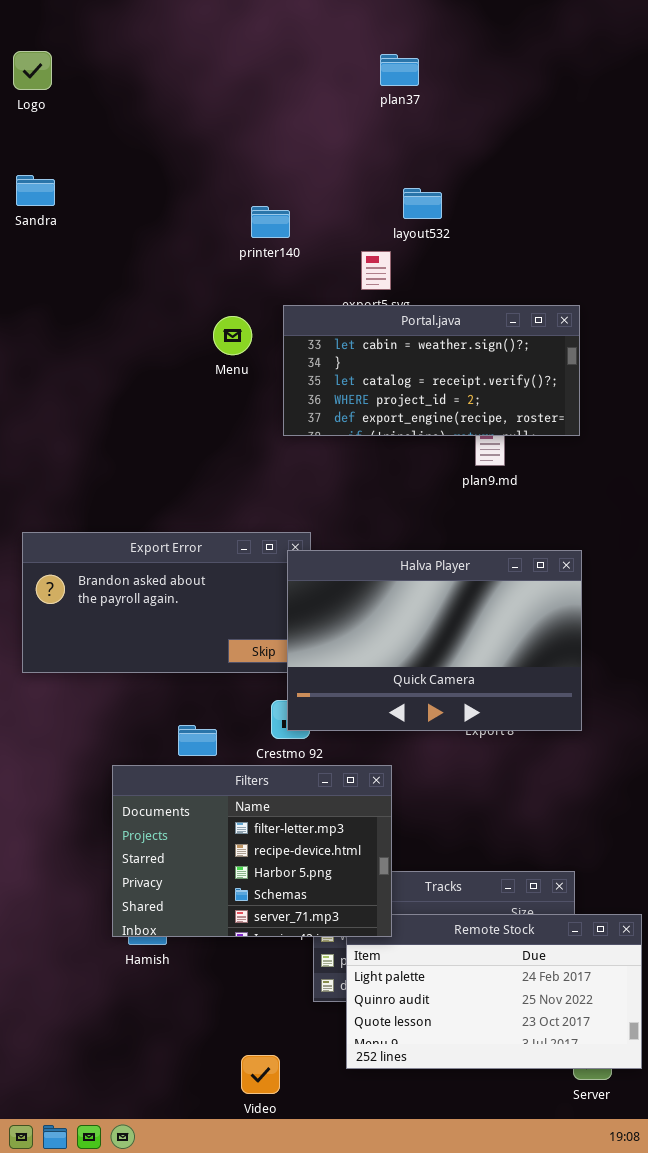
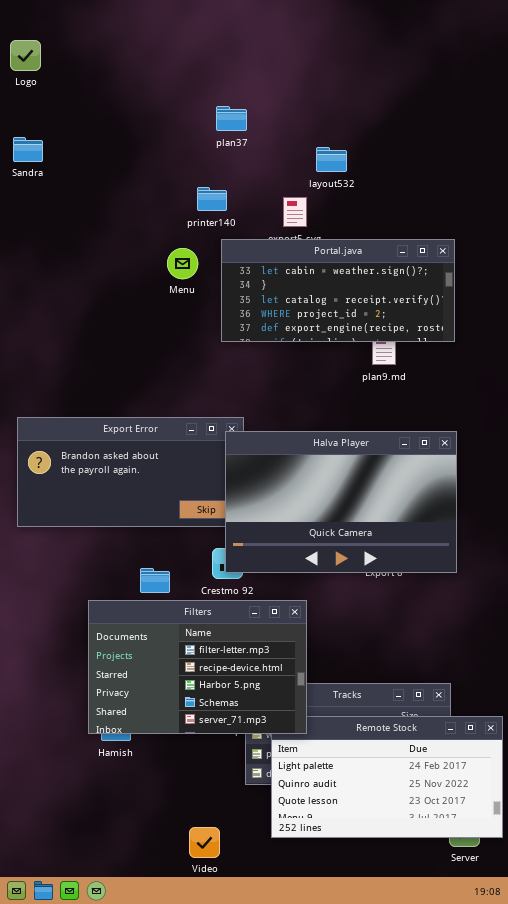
plan37: [380,54,419,86] -> [216,106,247,131], moved
printer140: [251,206,290,238] -> [197,187,227,211], moved

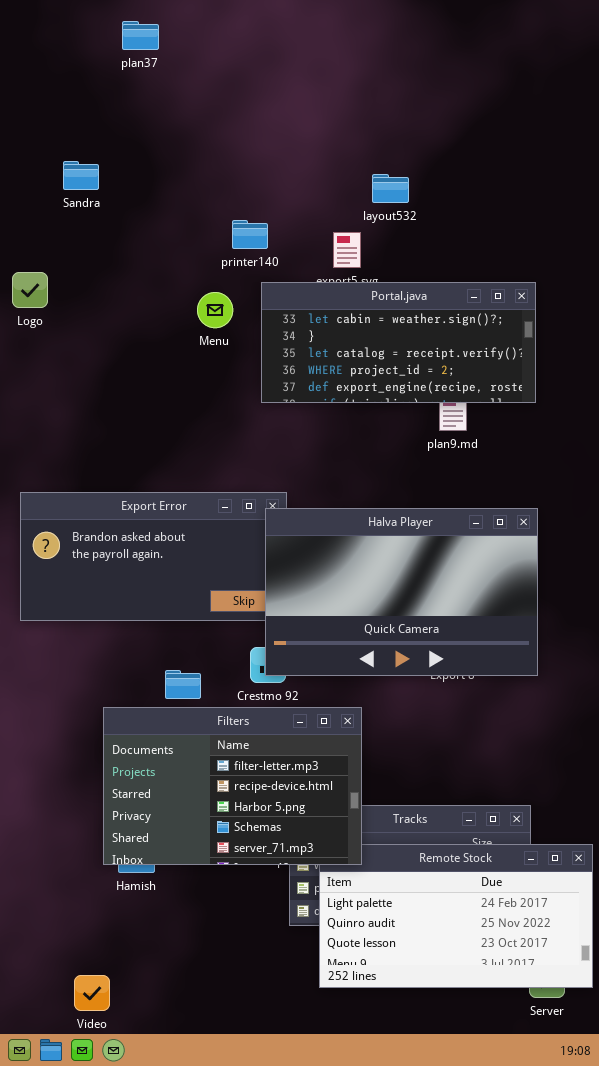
Logo: [10,40,41,71] -> [12,272,48,308], moved
plan37: [216,106,247,131] -> [122,21,159,50], moved
Sandra: [13,137,43,162] -> [63,161,99,190], moved
Video: [189,827,220,858] -> [74,975,110,1011], moved

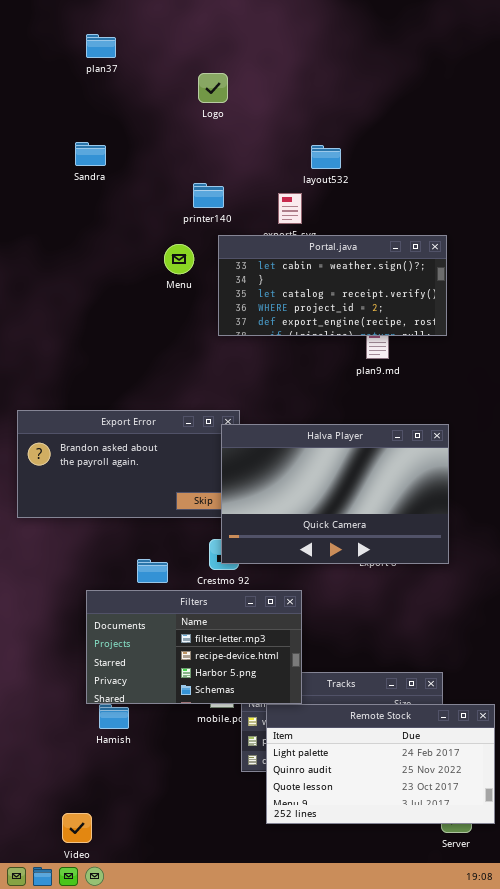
plan37: [122,21,159,50] -> [86,34,116,58], moved
Sandra: [63,161,99,190] -> [75,142,106,166], moved
Logo: [12,272,48,308] -> [198,73,228,103], moved
Filters: [103,707,362,865] -> [86,590,302,704], resized

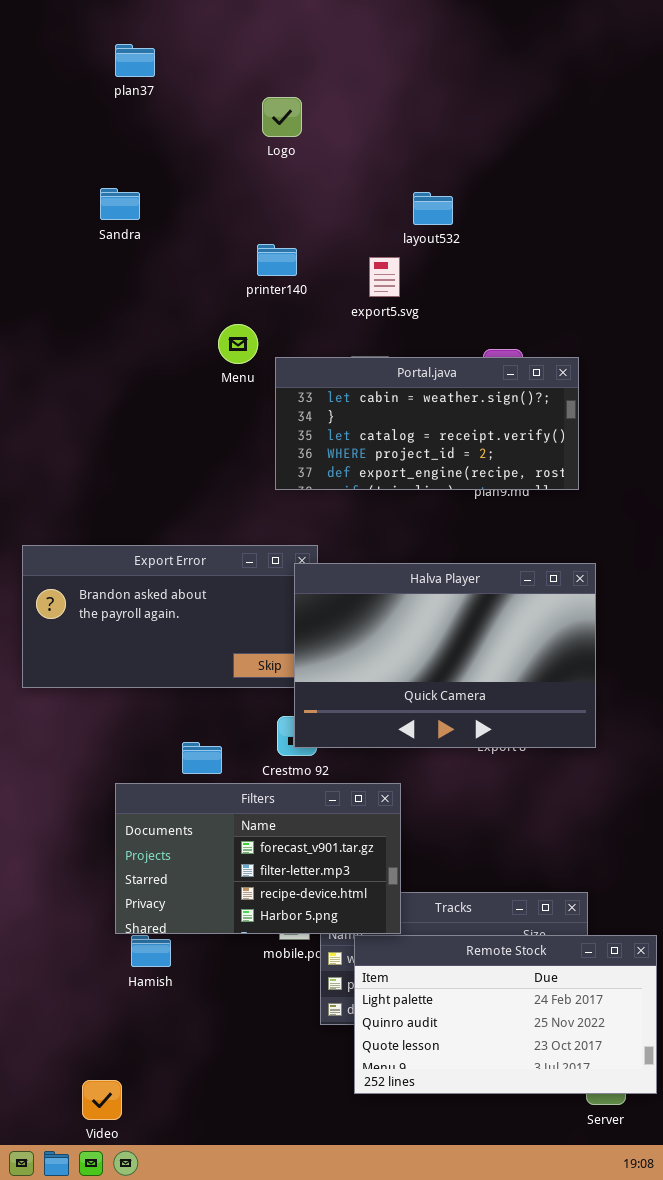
Portal.java: [218,235,447,336] -> [275,357,579,490], moved
Filters: [86,590,302,704] -> [115,783,401,934], scrolled up 1 row

